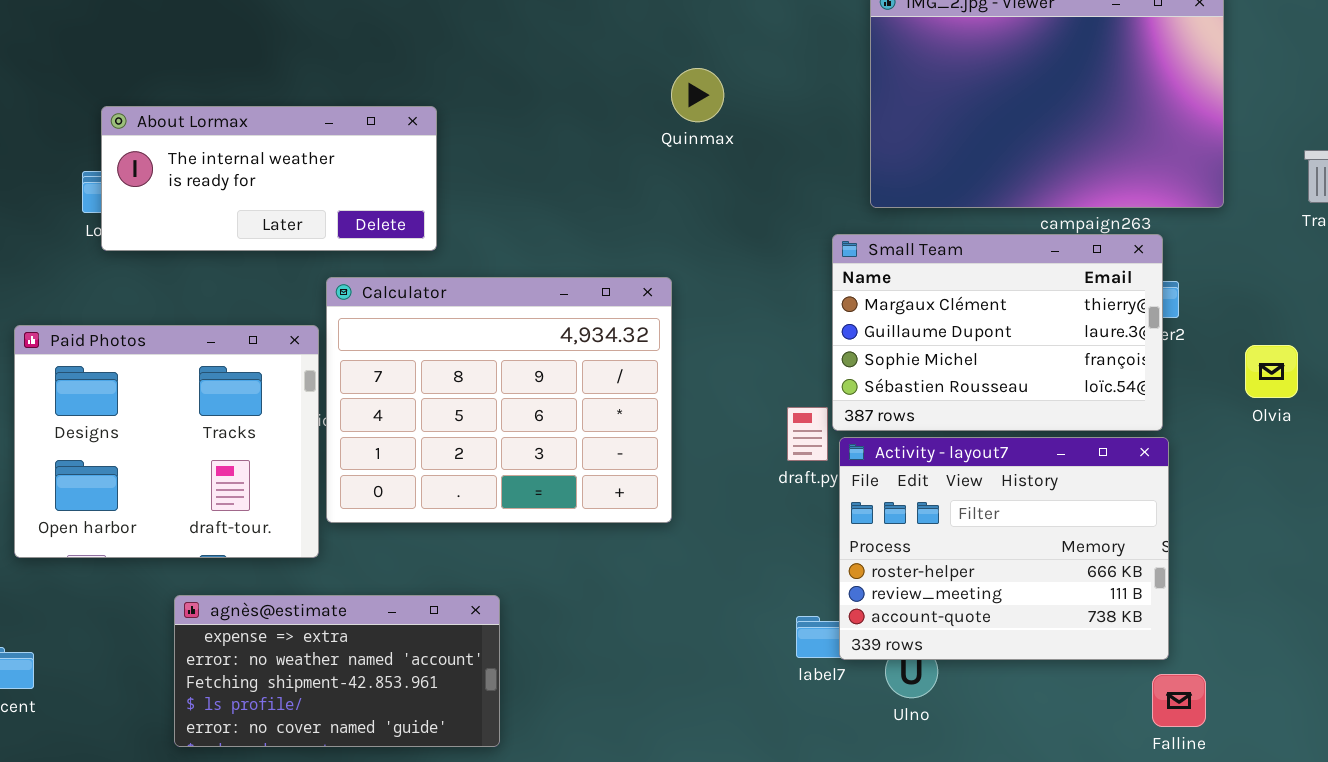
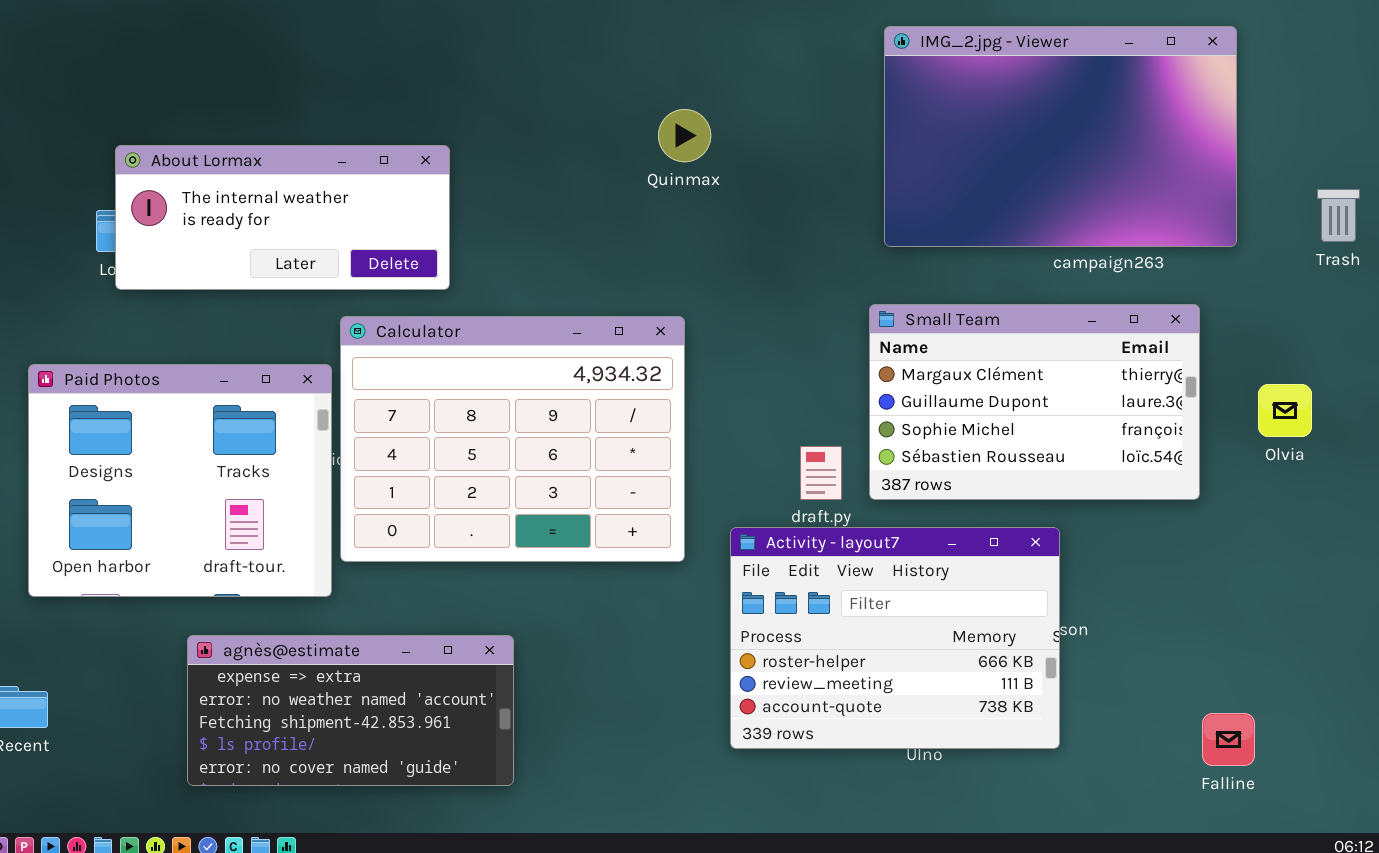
Quinmax: [671,68,724,122] -> [658,109,711,162], moved
Small Team: [832,234,1163,431] -> [869,304,1200,500], moved
Activity - layout7: [839,437,1169,660] -> [730,527,1060,749], moved
Falline: [1152,674,1206,727] -> [1202,713,1255,766], moved

